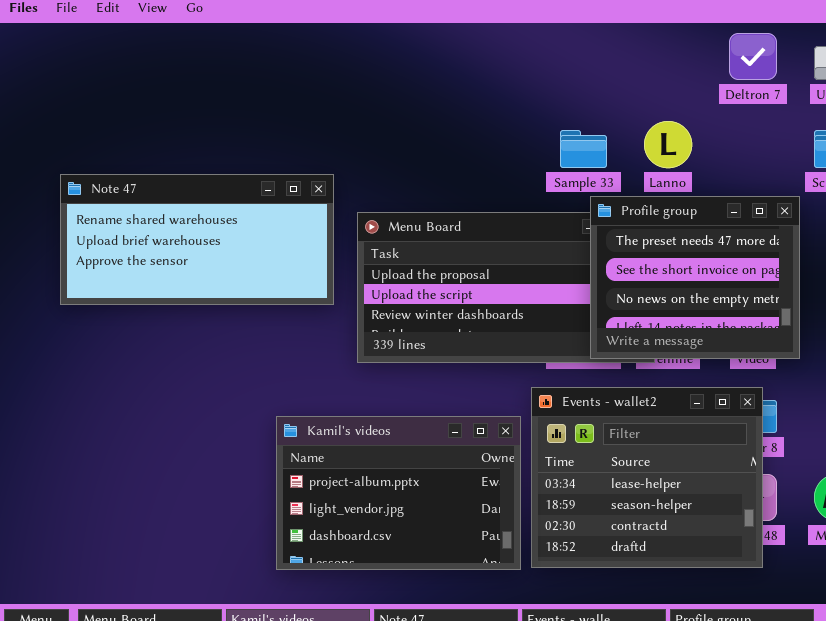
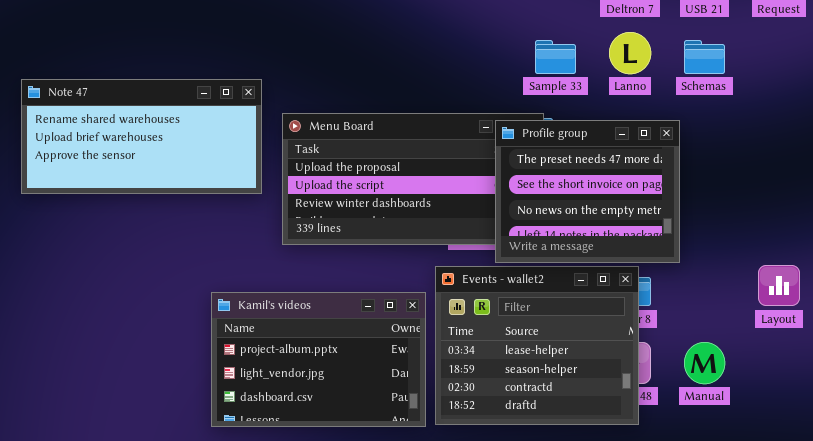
Lanno: [644,121,692,168] -> [609,32,651,74], moved
Sample 33: [560,130,607,168] -> [535,40,576,74], moved
Profile group: [590,196,800,359] -> [495,120,680,263], moved

